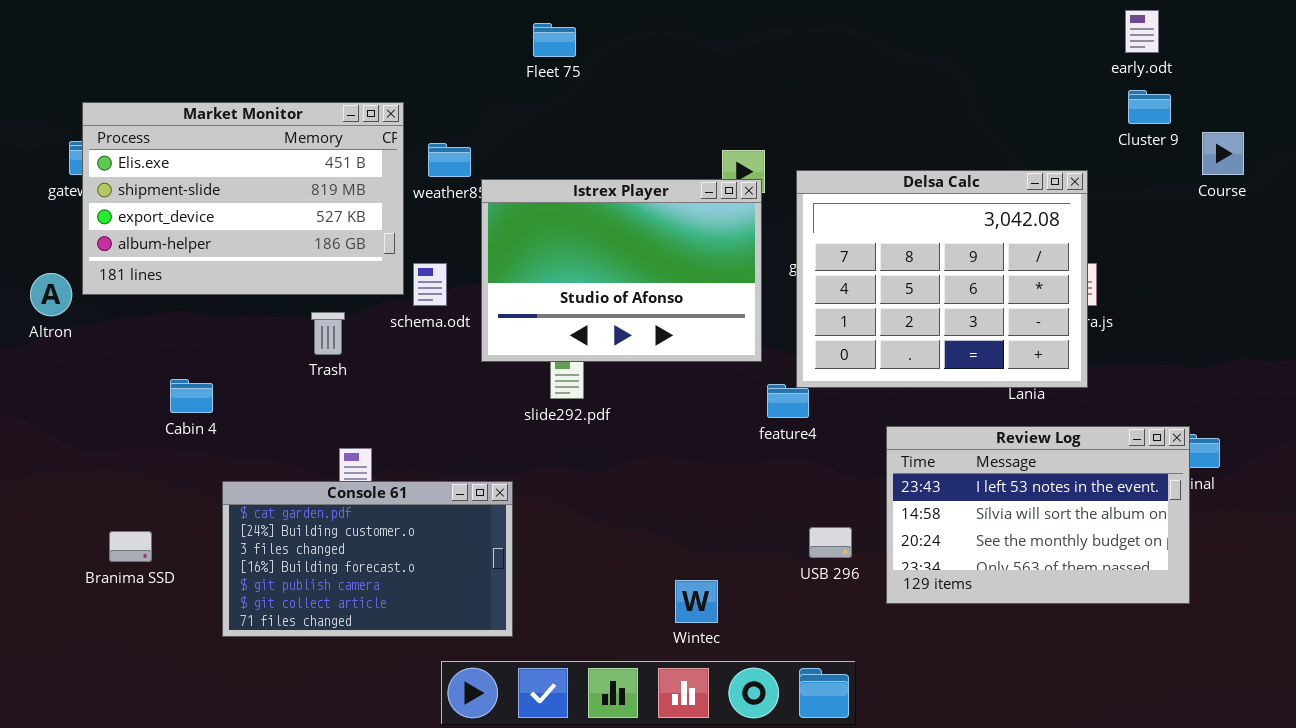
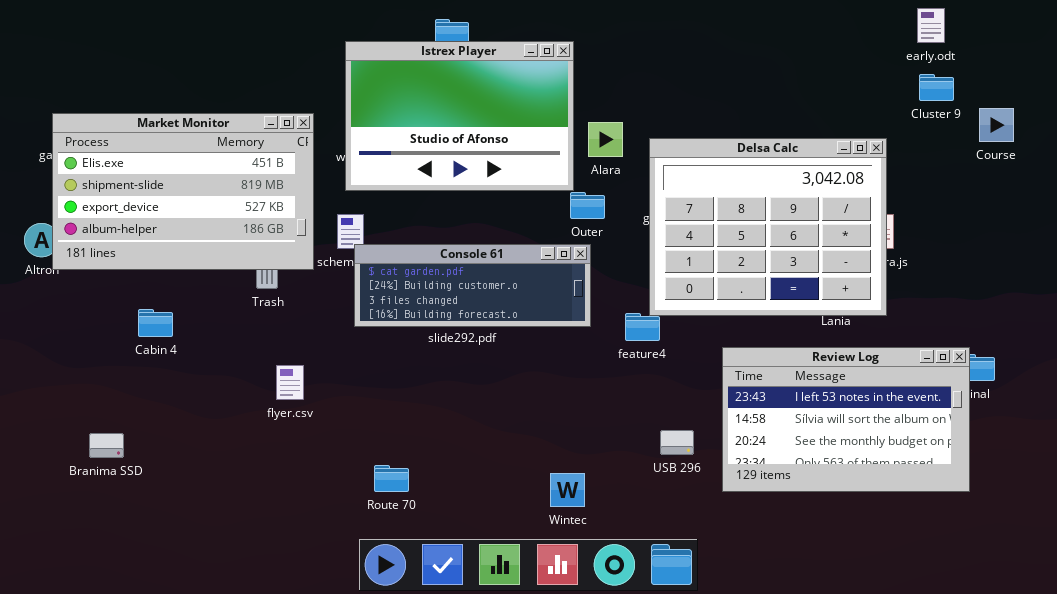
Market Monitor: [82,102,404,295] -> [52,113,314,270], moved
Istrex Player: [481,179,762,362] -> [345,41,574,191], moved
Console 61: [222,481,513,637] -> [354,244,591,327], moved, resized

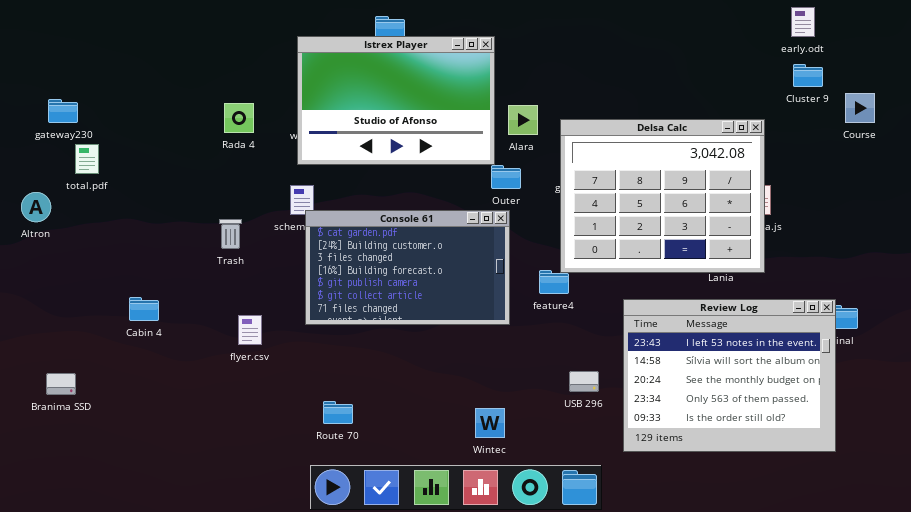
Market Monitor: [52,113,314,270] -> none, closed
Console 61: [354,244,591,327] -> [305,210,510,325], resized
Cabin 4: [138,309,173,337] -> [129,297,159,321], moved
Review Log: [722,347,970,492] -> [623,299,836,452], resized
Branima SSD: [89,433,124,458] -> [46,373,76,395], moved

